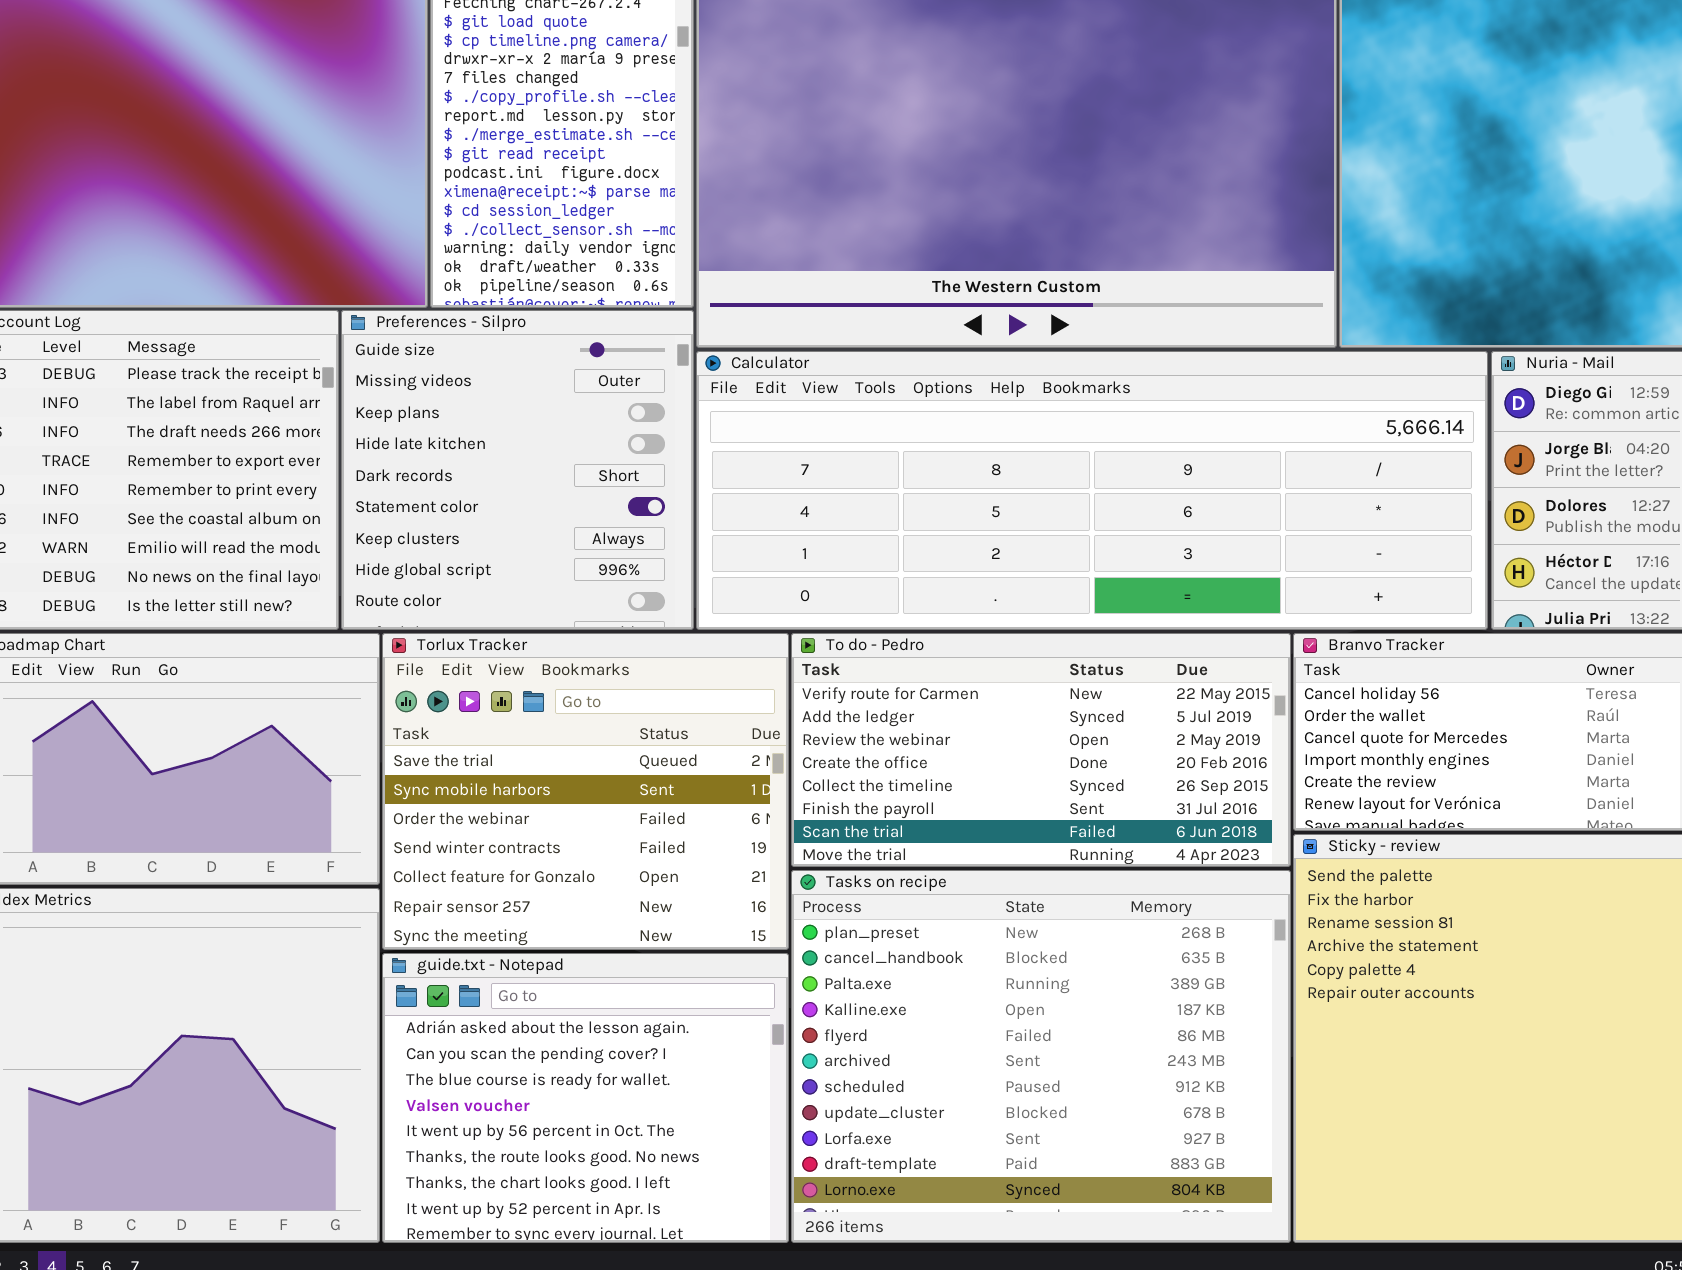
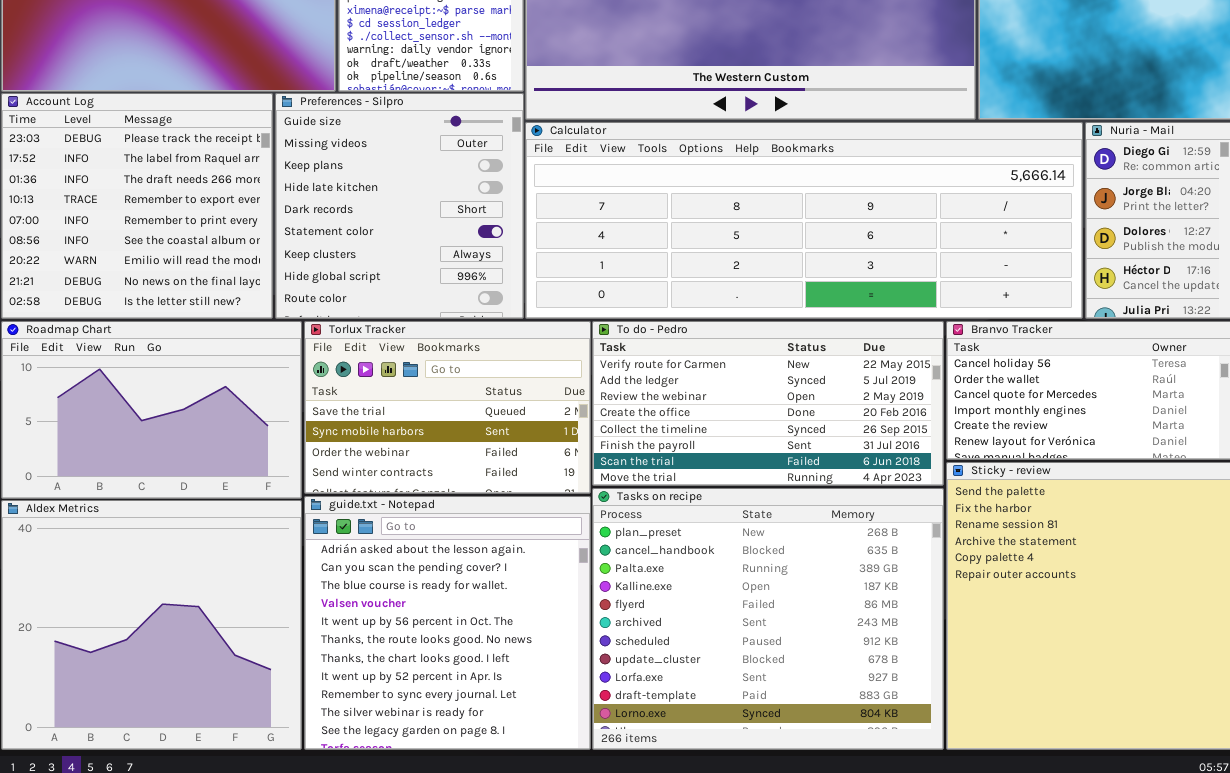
Torlux Tracker: [382,633,789,950] -> [304,321,591,494], resized
guide.txt - Notepad: [382,953,789,1243] -> [304,496,591,750], resized

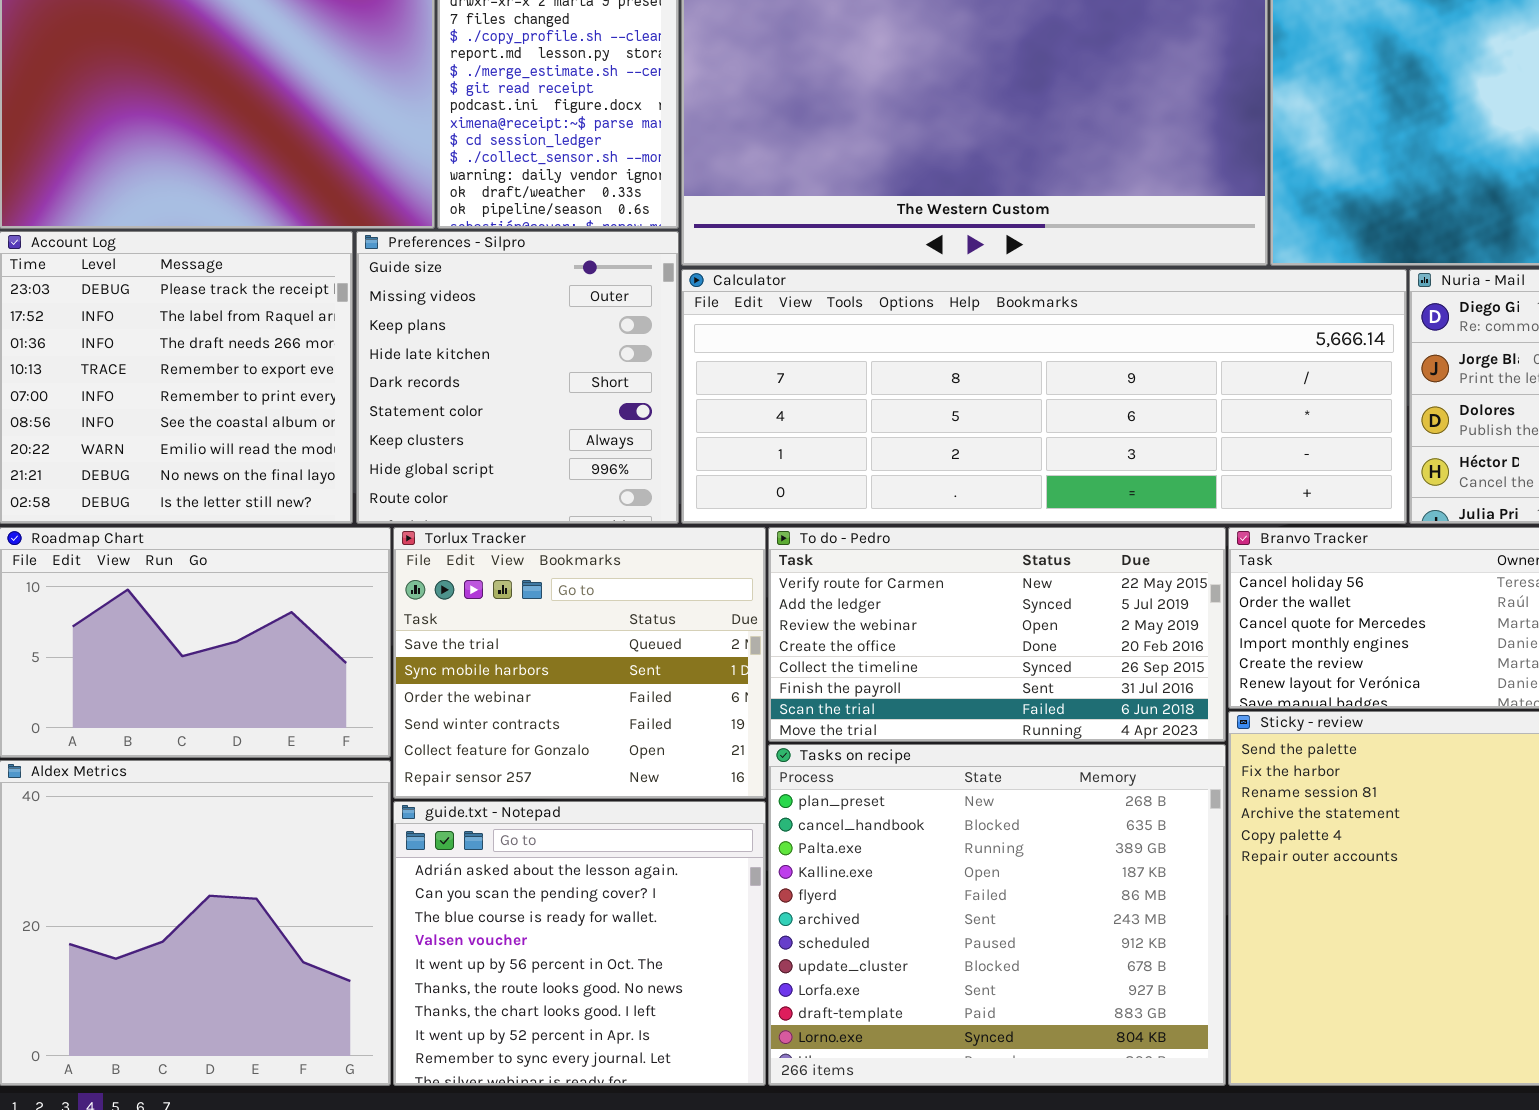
Torlux Tracker: [304,321,591,494] -> [393,527,766,799], resized
guide.txt - Notepad: [304,496,591,750] -> [393,801,766,1086], resized

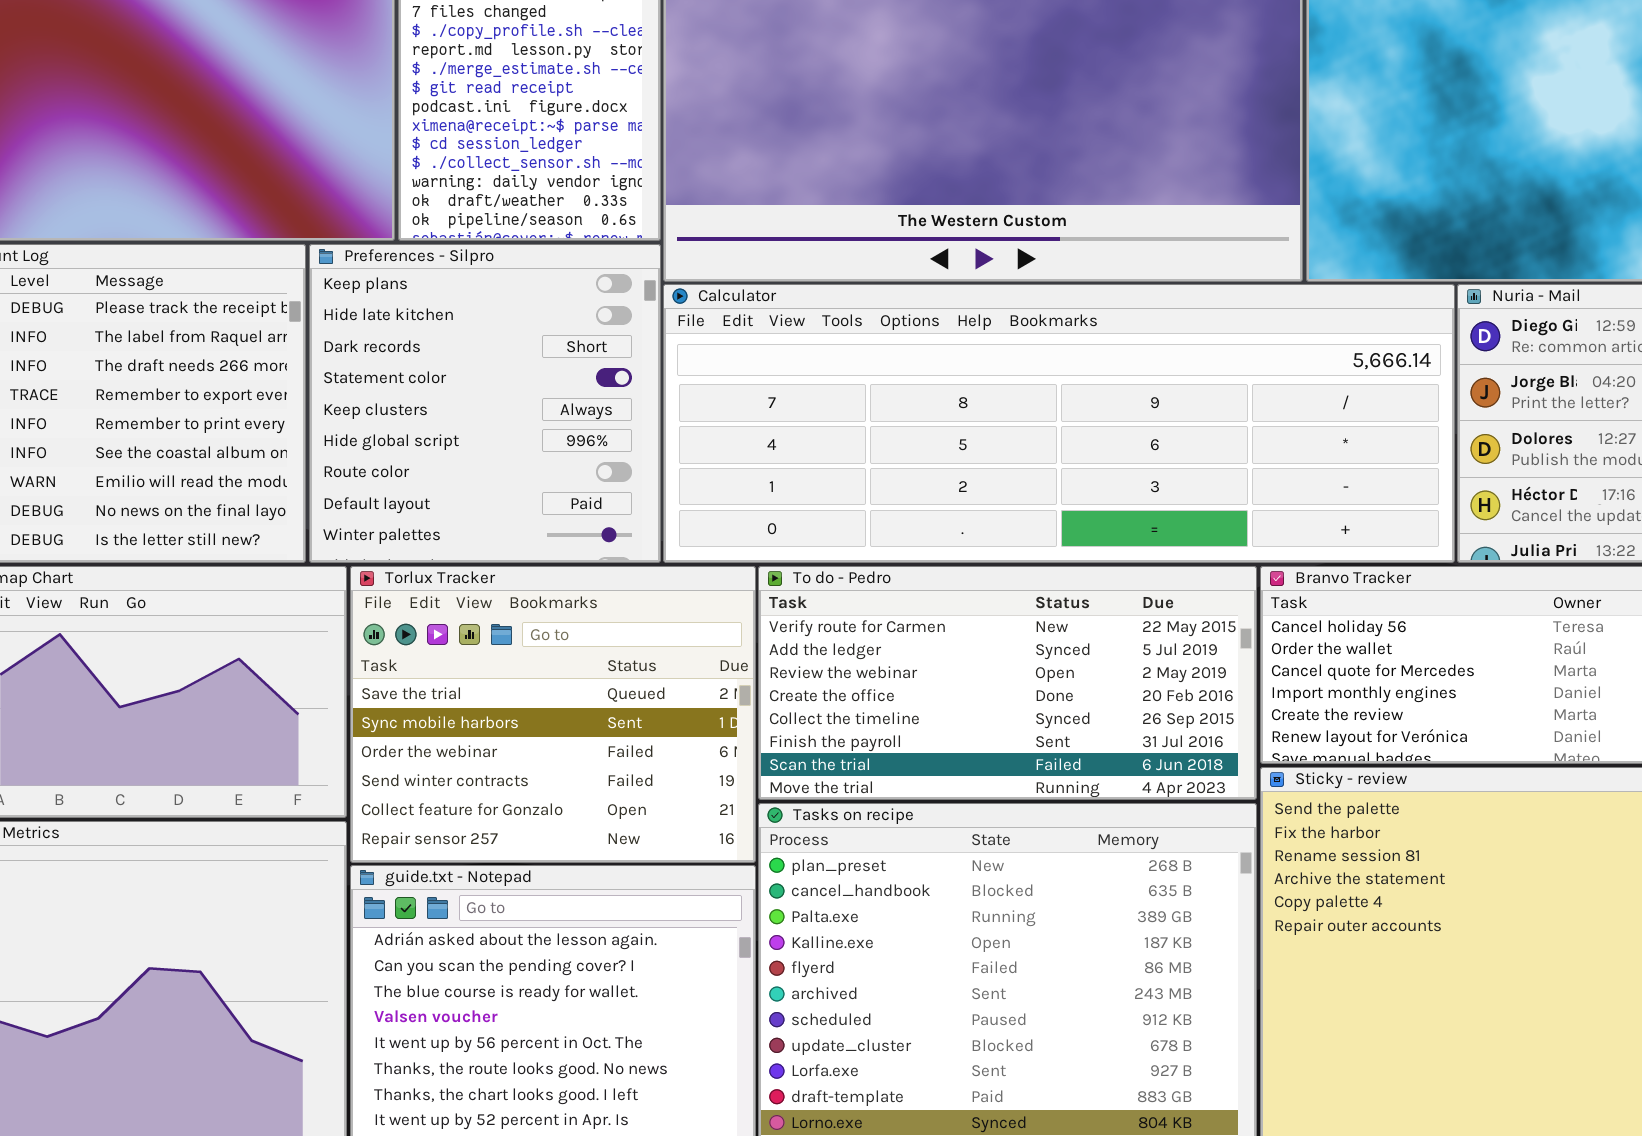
Preferences - Silpro: [356,231,679,524] -> [309,244,661,563], scrolled down 2 rows

